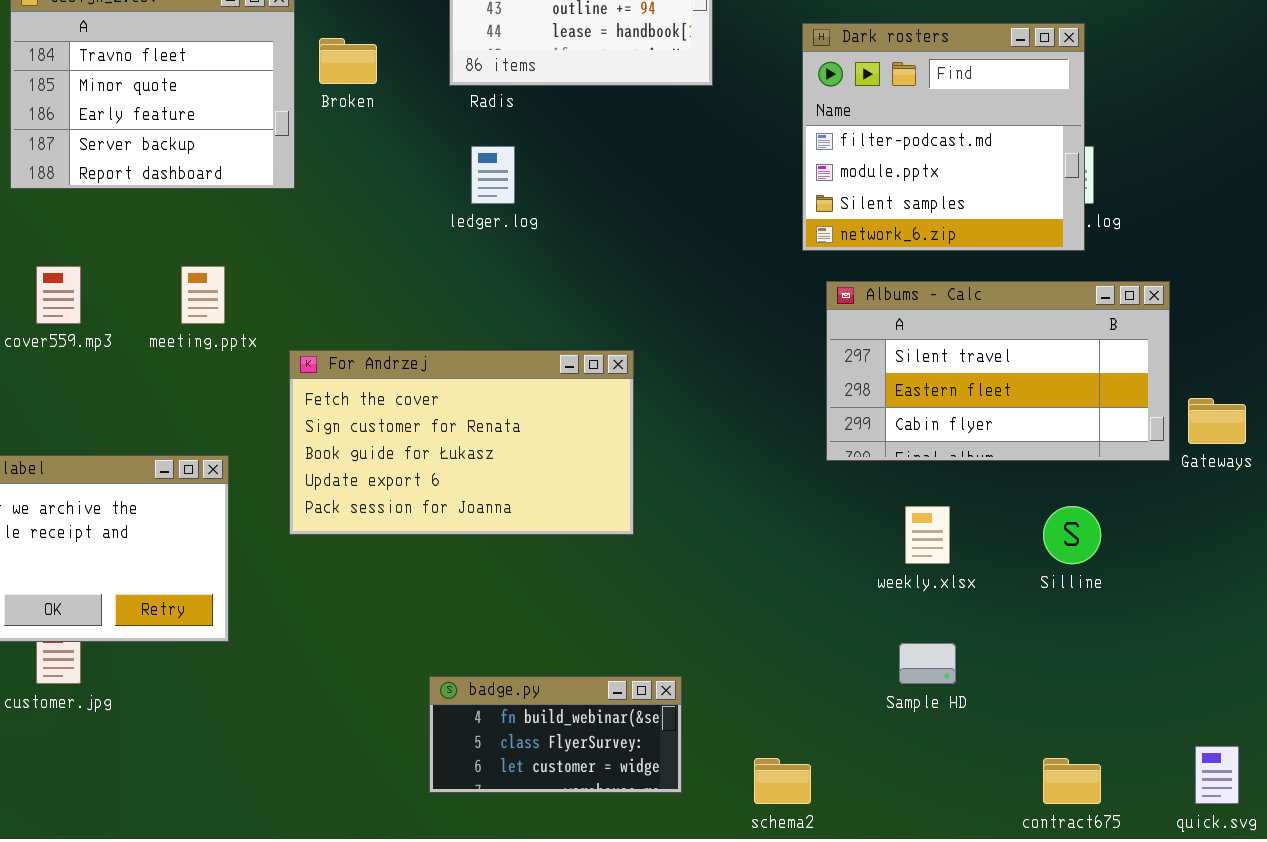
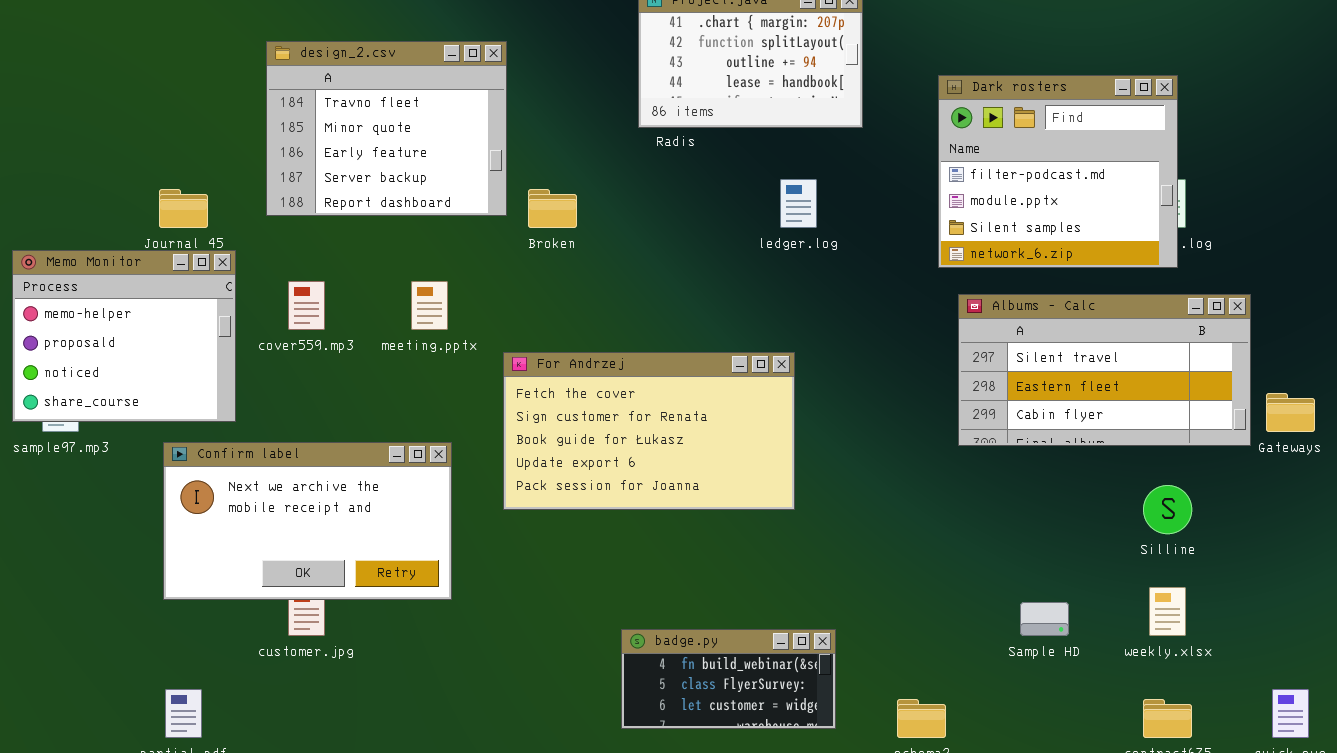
Broken: [319,38,377,84] -> [528,189,577,228], moved
ledger.log: [471,146,515,204] -> [780,179,817,228], moved
weekly.xlsx: [905,506,950,564] -> [1149,587,1186,636], moved

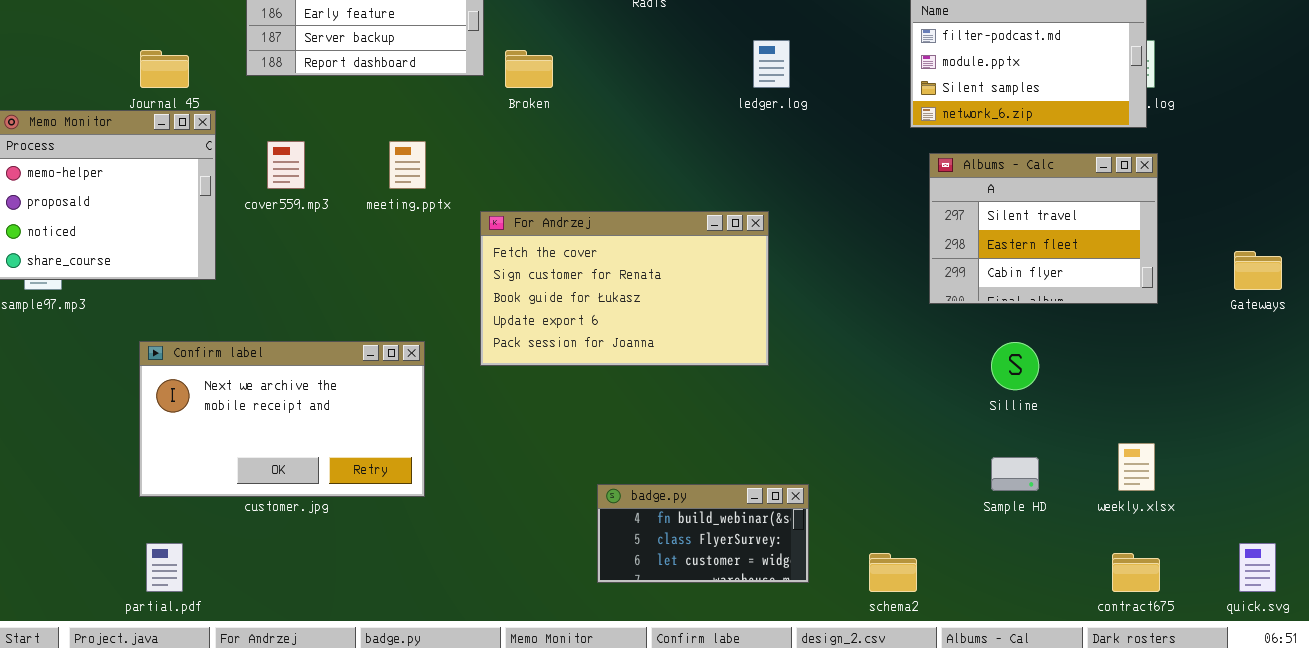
Albums - Calc: [958,294,1251,446] -> [929,153,1158,304], resized
Confirm label: [163,442,452,600] -> [139,341,425,497], moved
Silline: [1143,485,1192,534] -> [991,342,1039,390], moved

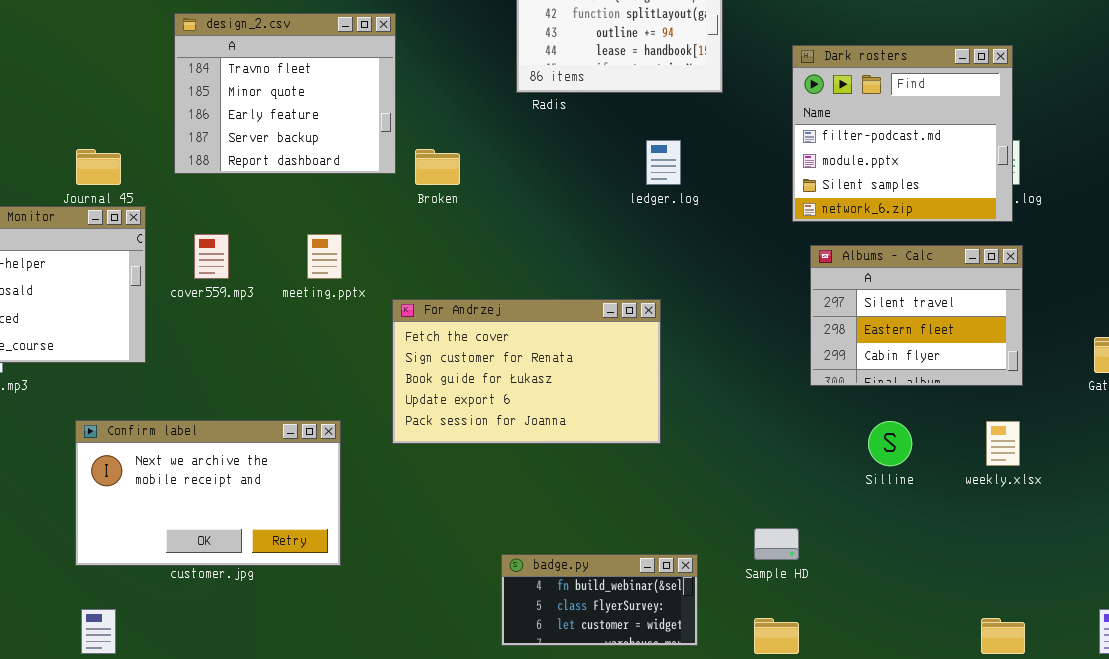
weekly.xlsx: [1118,443,1155,491] -> [986,421,1020,466], moved
Sample HD: [991,457,1039,491] -> [754,528,799,560], moved

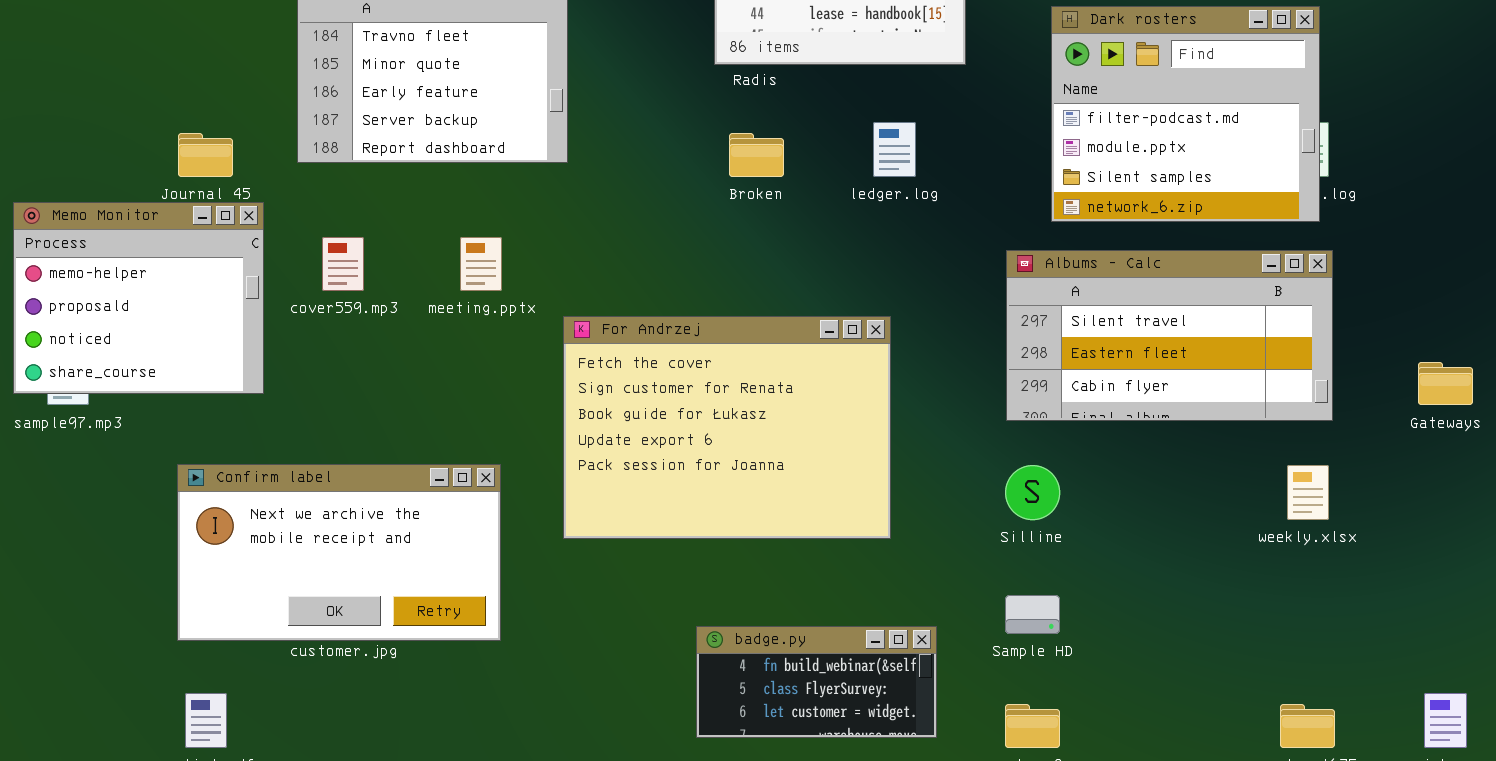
Broken: [415,149,460,185] -> [729,133,784,177], moved
Albums - Calc: [810,245,1023,386] -> [1006,250,1333,421], resized
For Andrzej: [392,299,661,444] -> [563,316,891,539], resized
Silline: [868,421,912,466] -> [1005,465,1060,520], moved

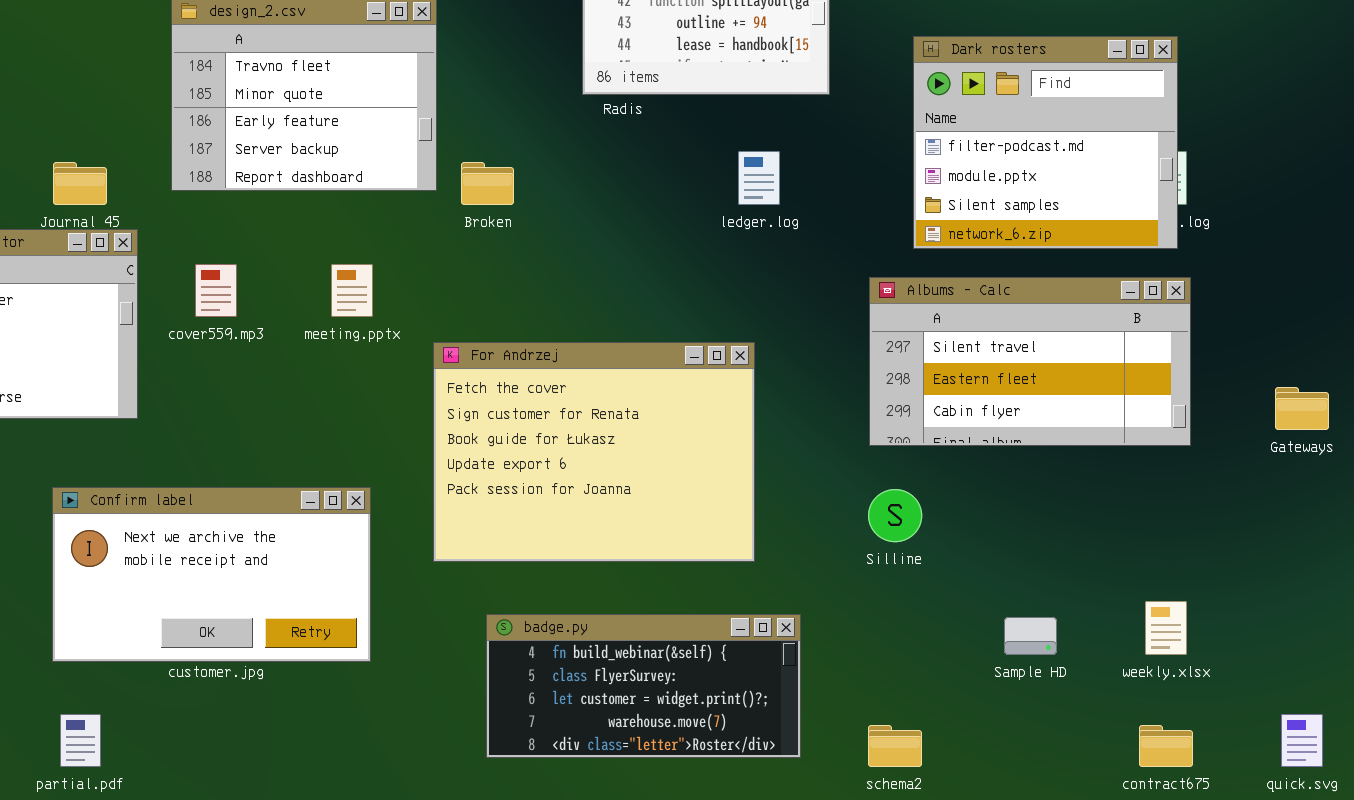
Broken: [729,133,784,177] -> [461,162,514,205], moved
weekly.xlsx: [1287,465,1329,520] -> [1145,601,1187,655], moved
Sample HD: [1005,595,1060,634] -> [1004,617,1057,655], moved
badge.py: [696,626,937,738] -> [486,614,801,758], resized

